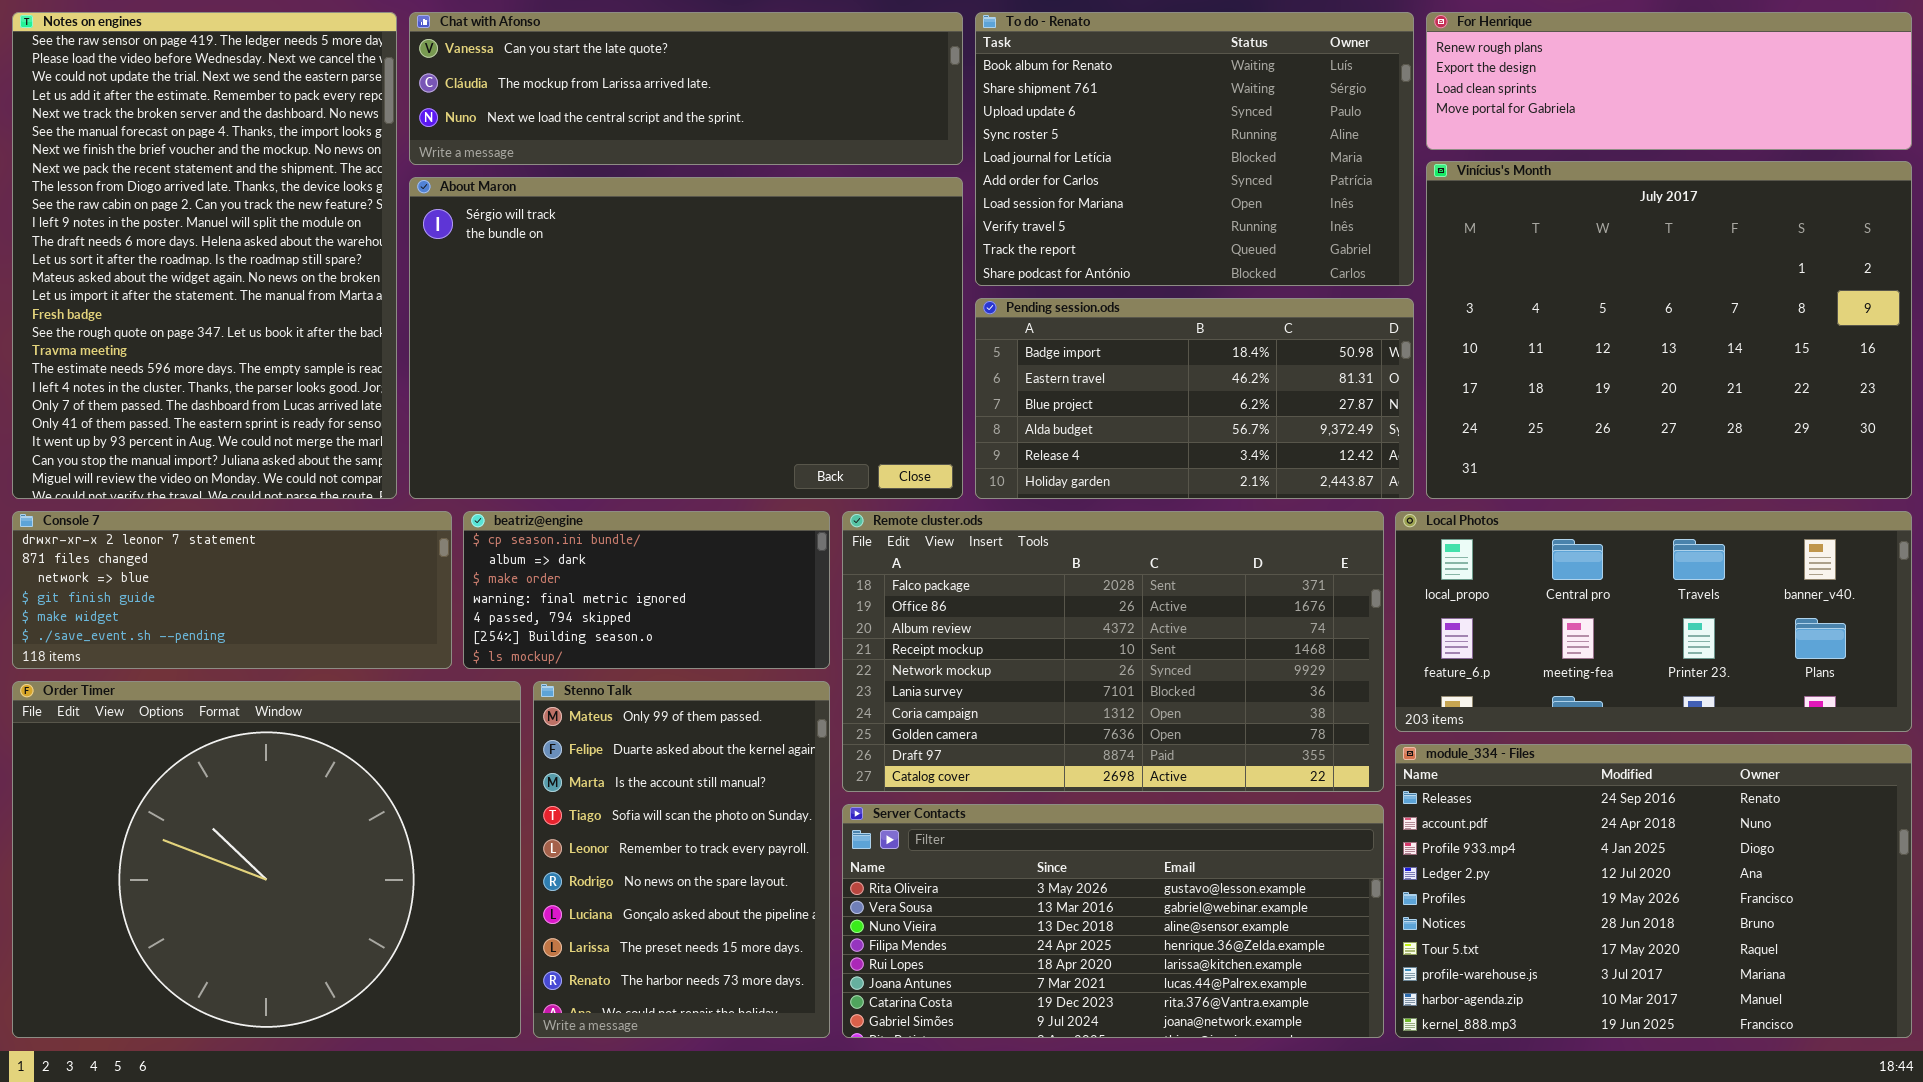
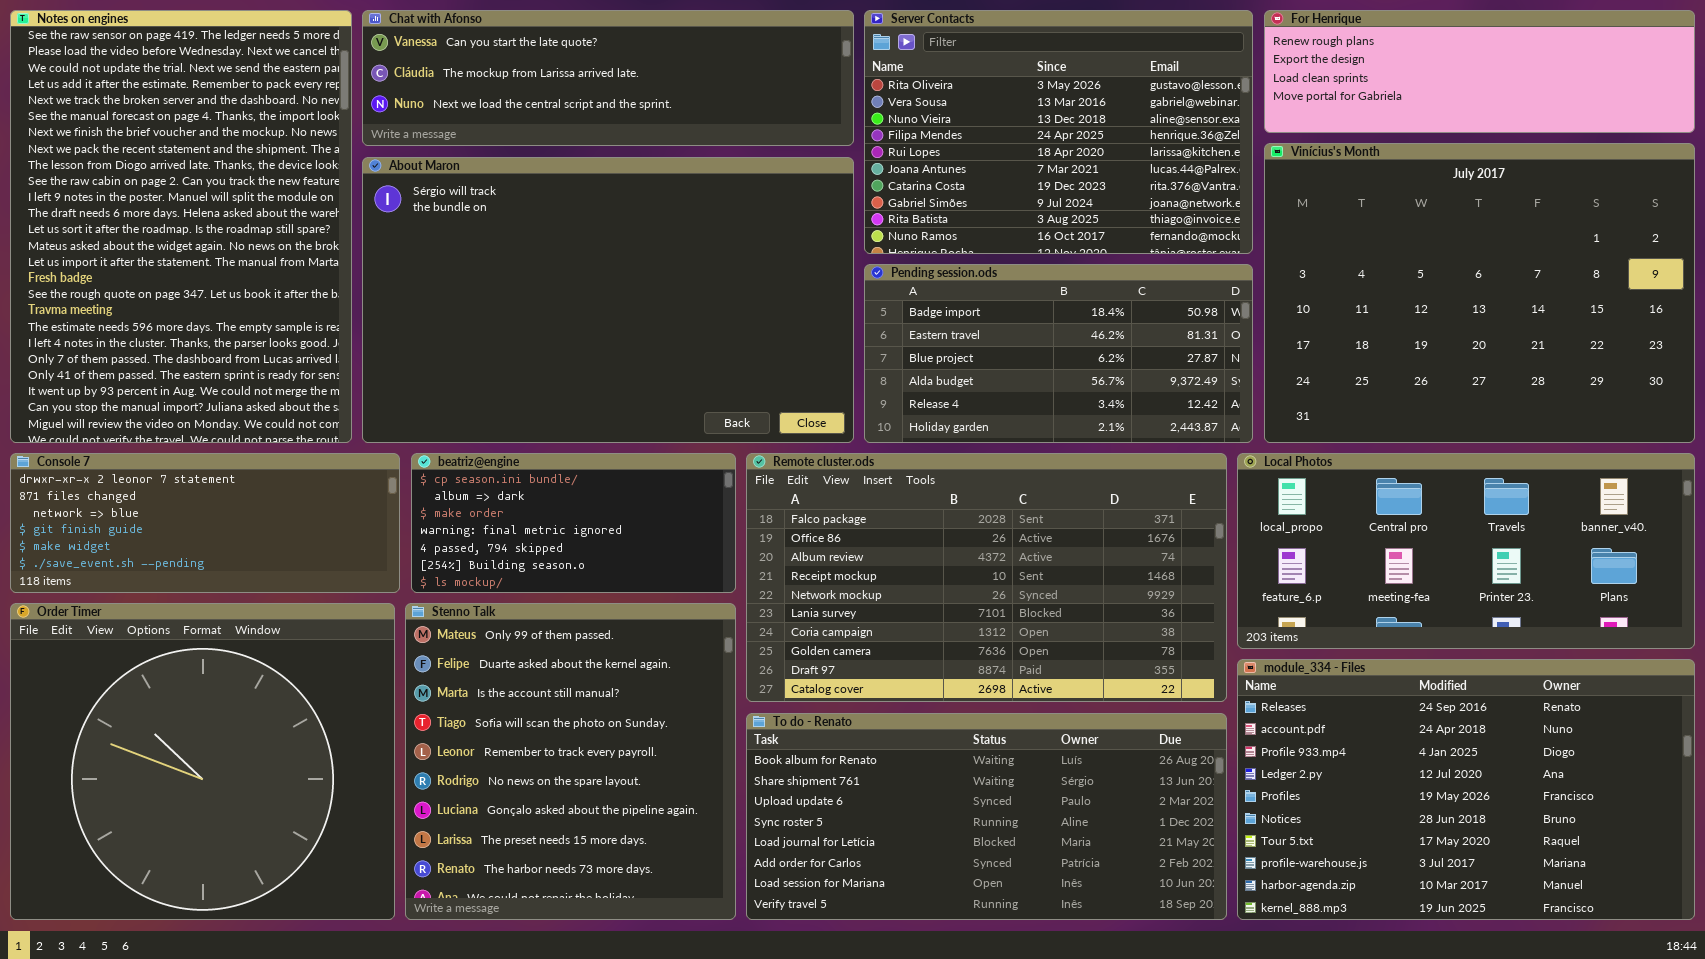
To do - Renato: [975,12,1414,286] -> [746,713,1227,920], moved, resized
Order Timer: [12,681,521,1038] -> [10,603,395,920], resized
Stenno Talk: [533,681,830,1038] -> [405,603,736,920], resized
Server Contacts: [842,804,1384,1038] -> [864,10,1253,254], moved, resized

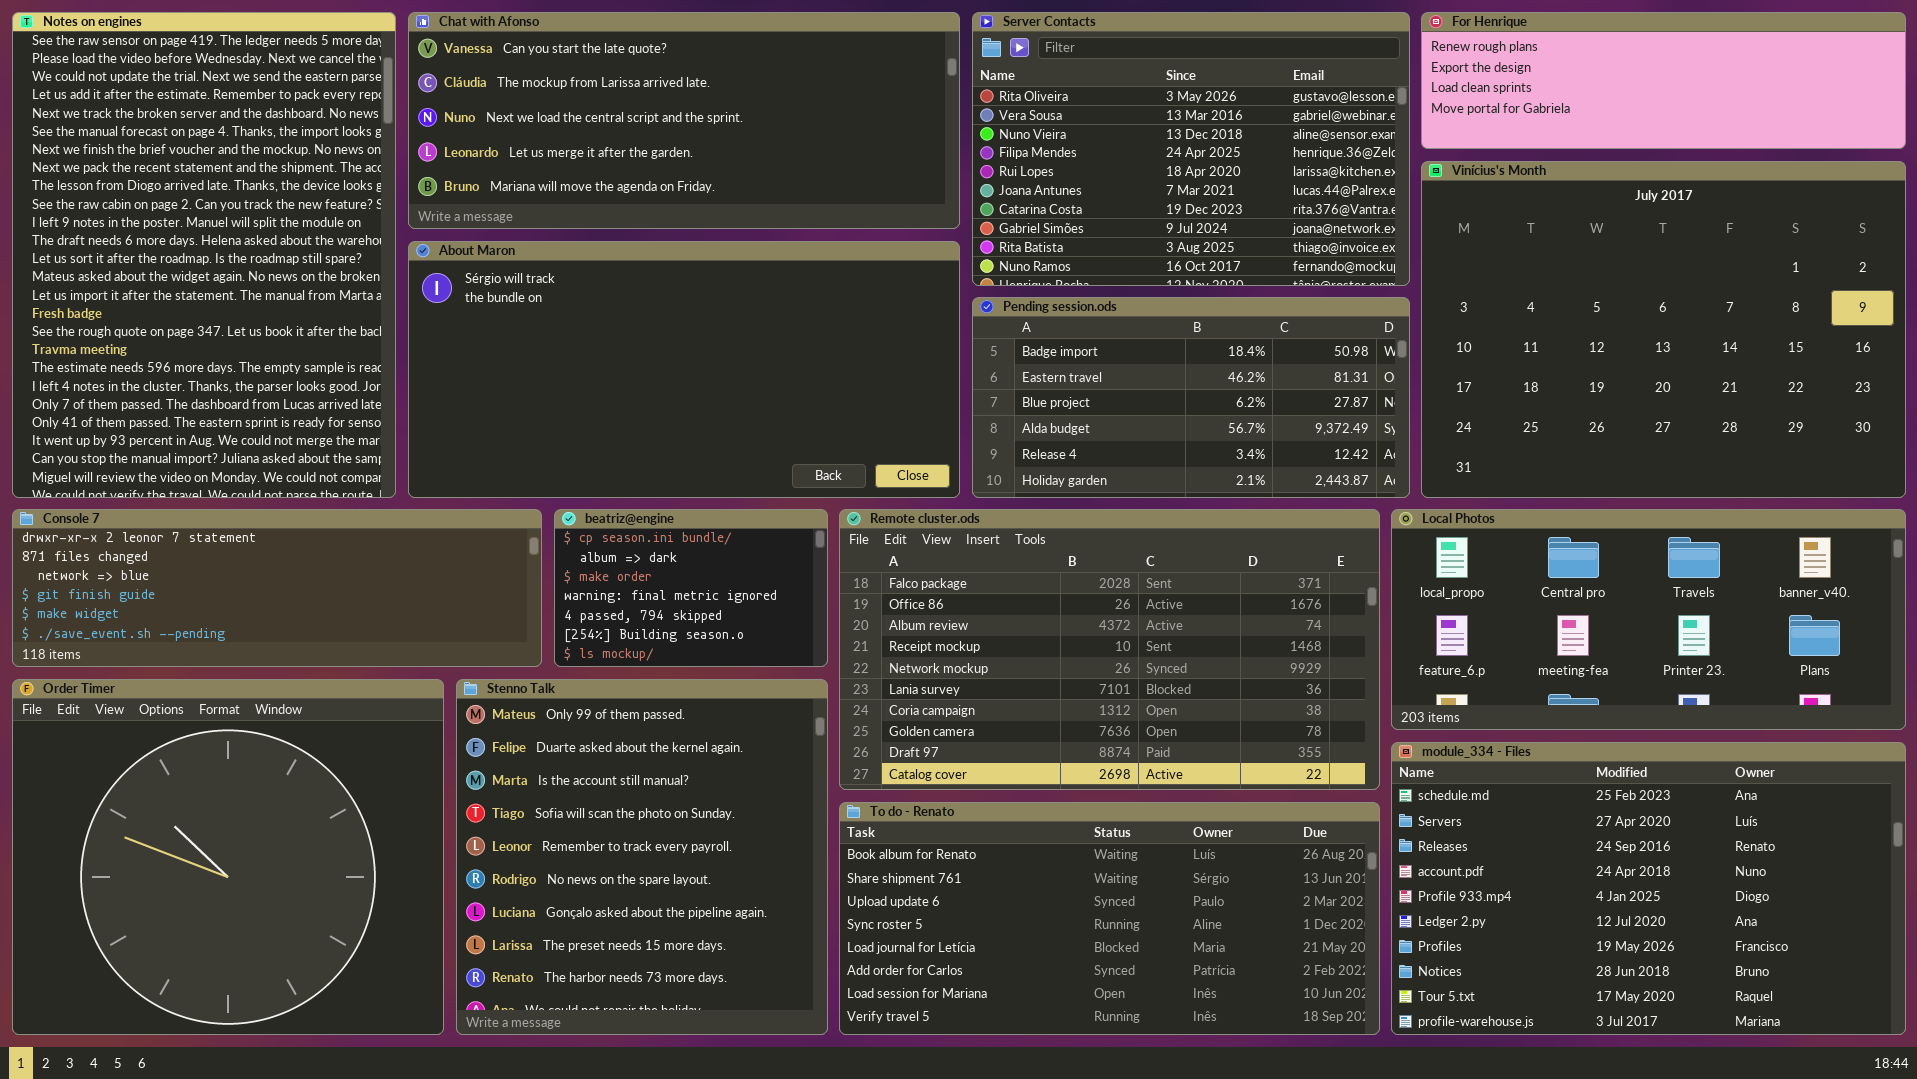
Chat with Afonso: [362,10,854,146] -> [408,12,960,229], resized
About Maron: [362,157,854,443] -> [408,241,960,498], resized
Console 7: [10,453,400,593] -> [12,509,542,667], resized
beatriz@engine: [411,453,736,593] -> [554,509,828,667], resized
module_334 - Files: [1237,659,1695,920] -> [1391,742,1906,1035], scrolled up 2 rows

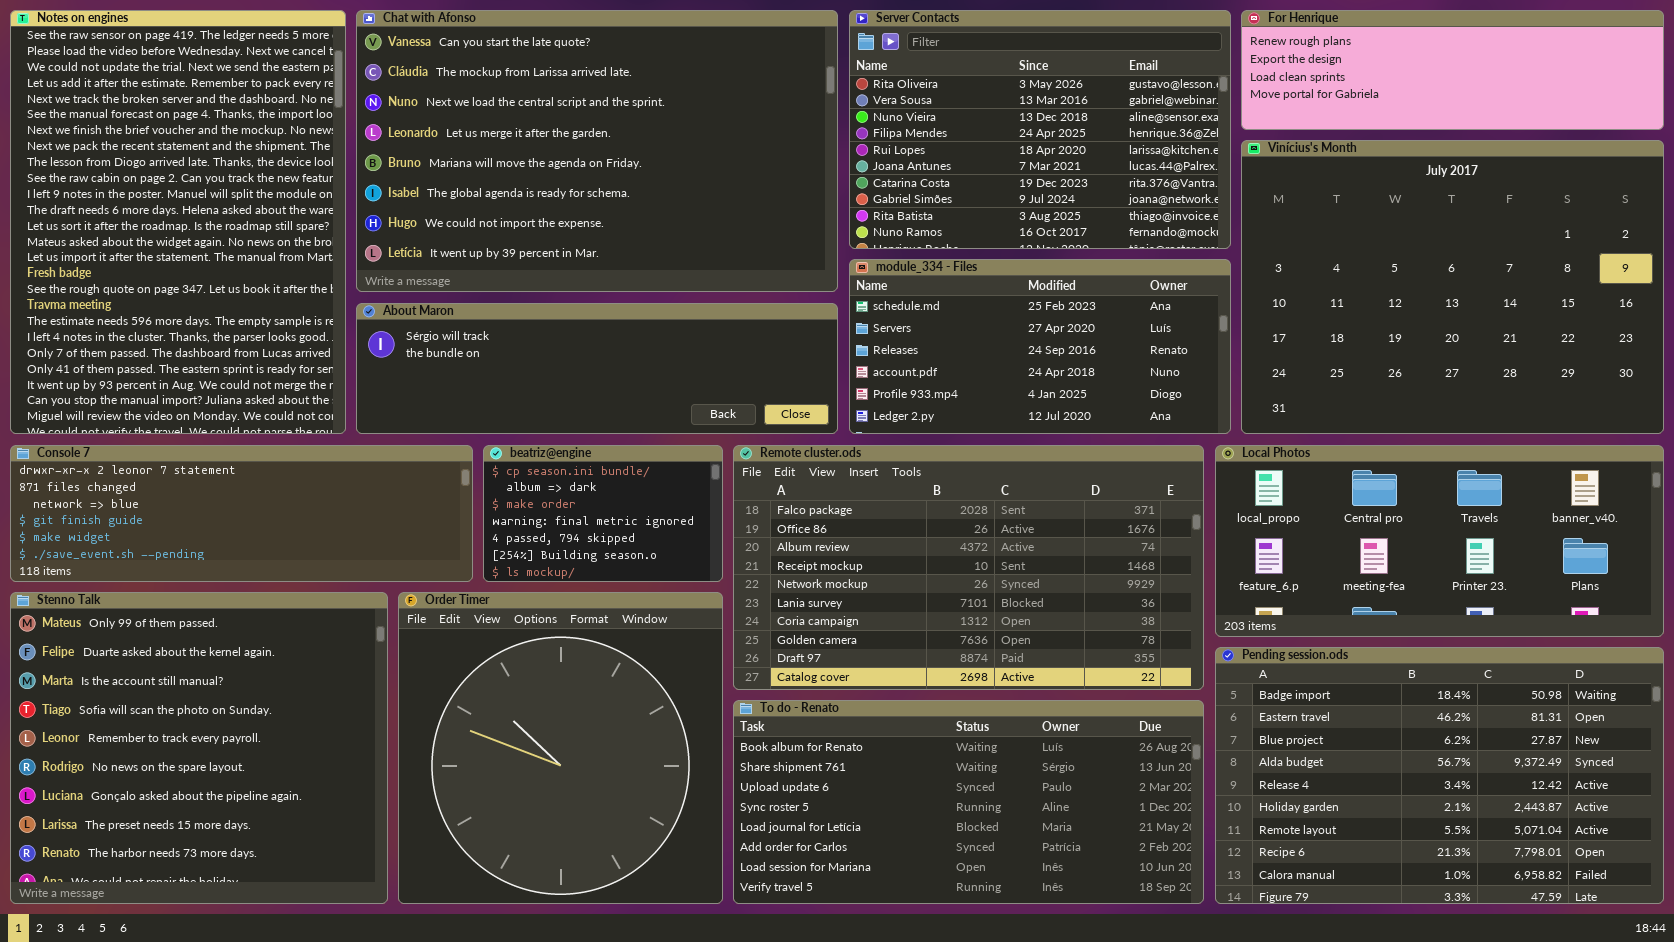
Chat with Afonso: [408,12,960,229] -> [356,10,838,292], resized
About Maron: [408,241,960,498] -> [356,303,838,434], resized
Pending session.ods: [972,297,1410,498] -> [1215,647,1664,904], moved, resized
Order Timer: [12,679,444,1035] -> [398,592,723,904], moved, resized
Stenno Talk: [456,679,828,1035] -> [10,592,388,904], moved, resized
module_334 - Files: [1391,742,1906,1035] -> [849,259,1231,434], moved, resized

